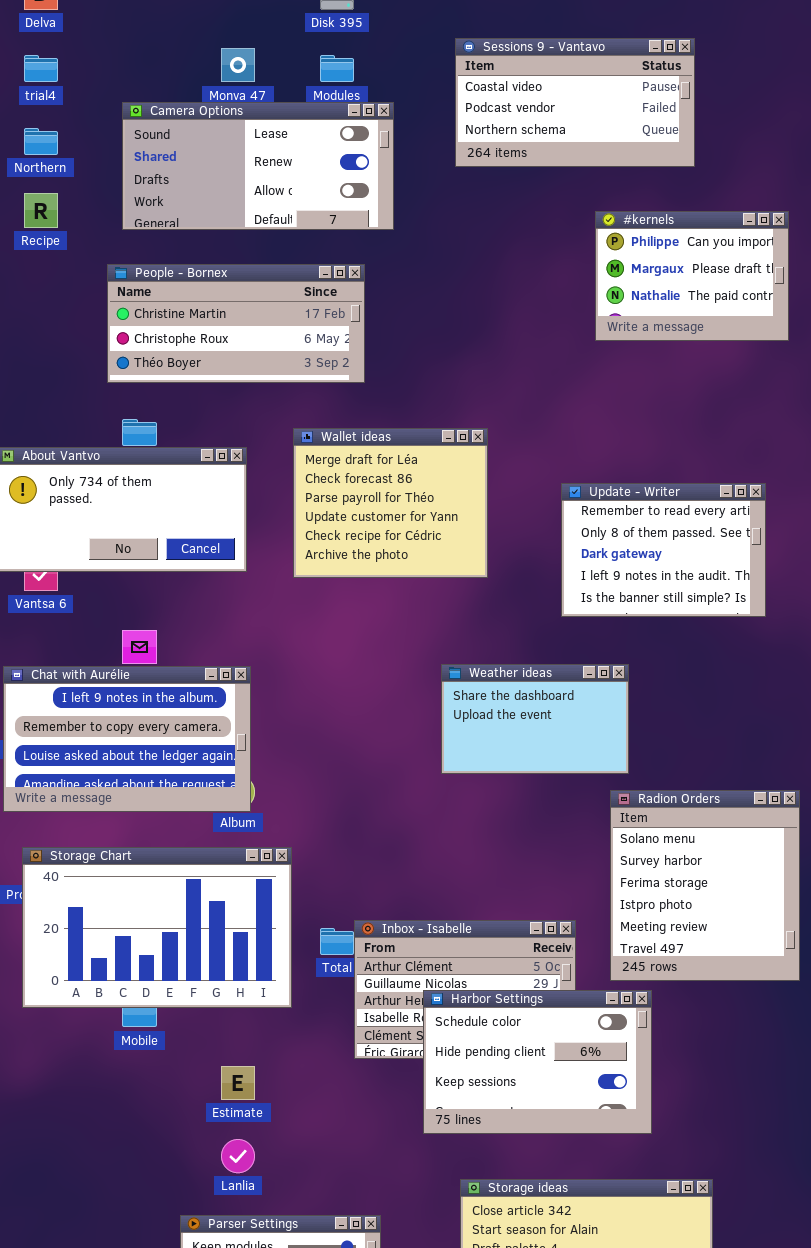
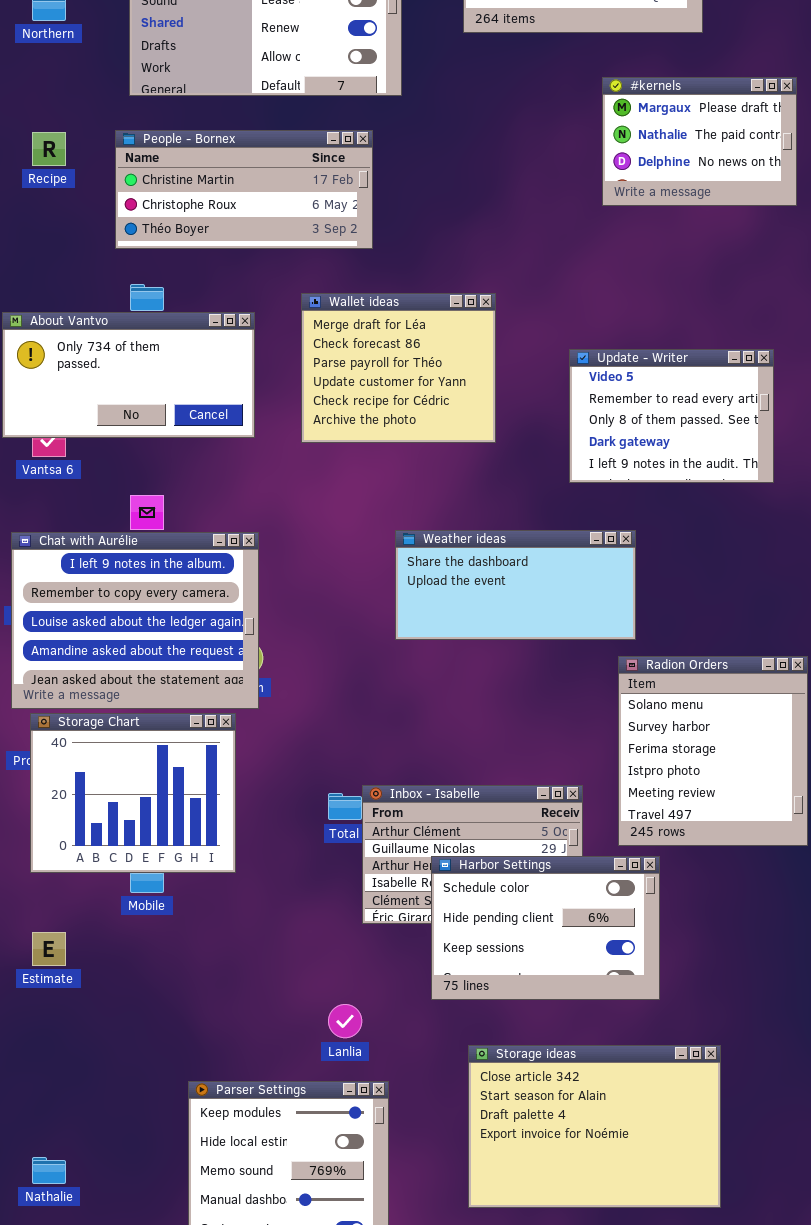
Recipe: [24,193,58,228] -> [32,132,66,166], moved
#kernels: [595,211,789,341] -> [602,77,797,206], scrolled down 1 row
Update - Writer: [561,483,766,617] -> [569,349,774,483], scrolled up 1 row
Weather ideas: [441,664,629,774] -> [395,530,636,640], resized
Chat with Aurélie: [3,666,251,812] -> [11,532,259,709], resized
Storage Chart: [22,847,292,1008] -> [30,713,236,873], resized
Estimate: [221,1066,255,1100] -> [32,932,66,966], moved
Lanlia: [221,1139,255,1173] -> [328,1004,362,1038], moved

